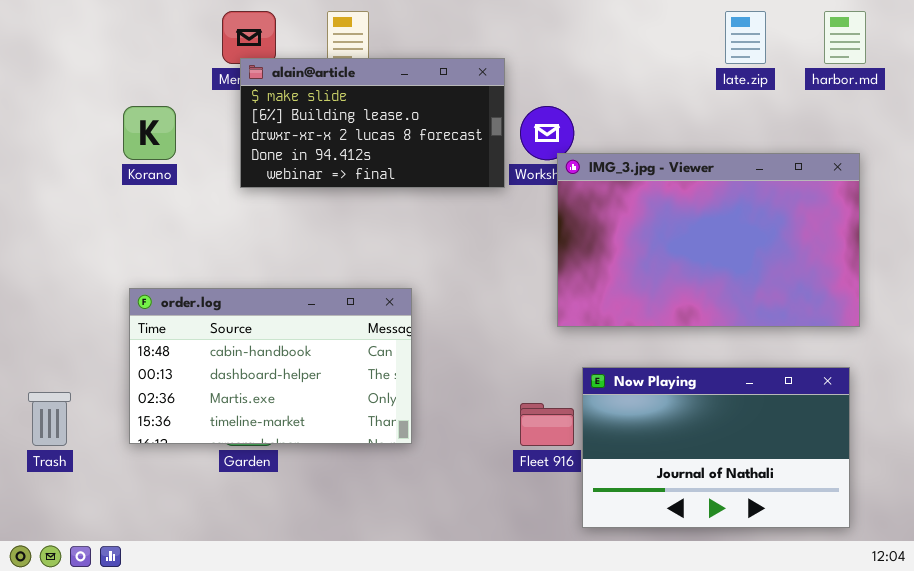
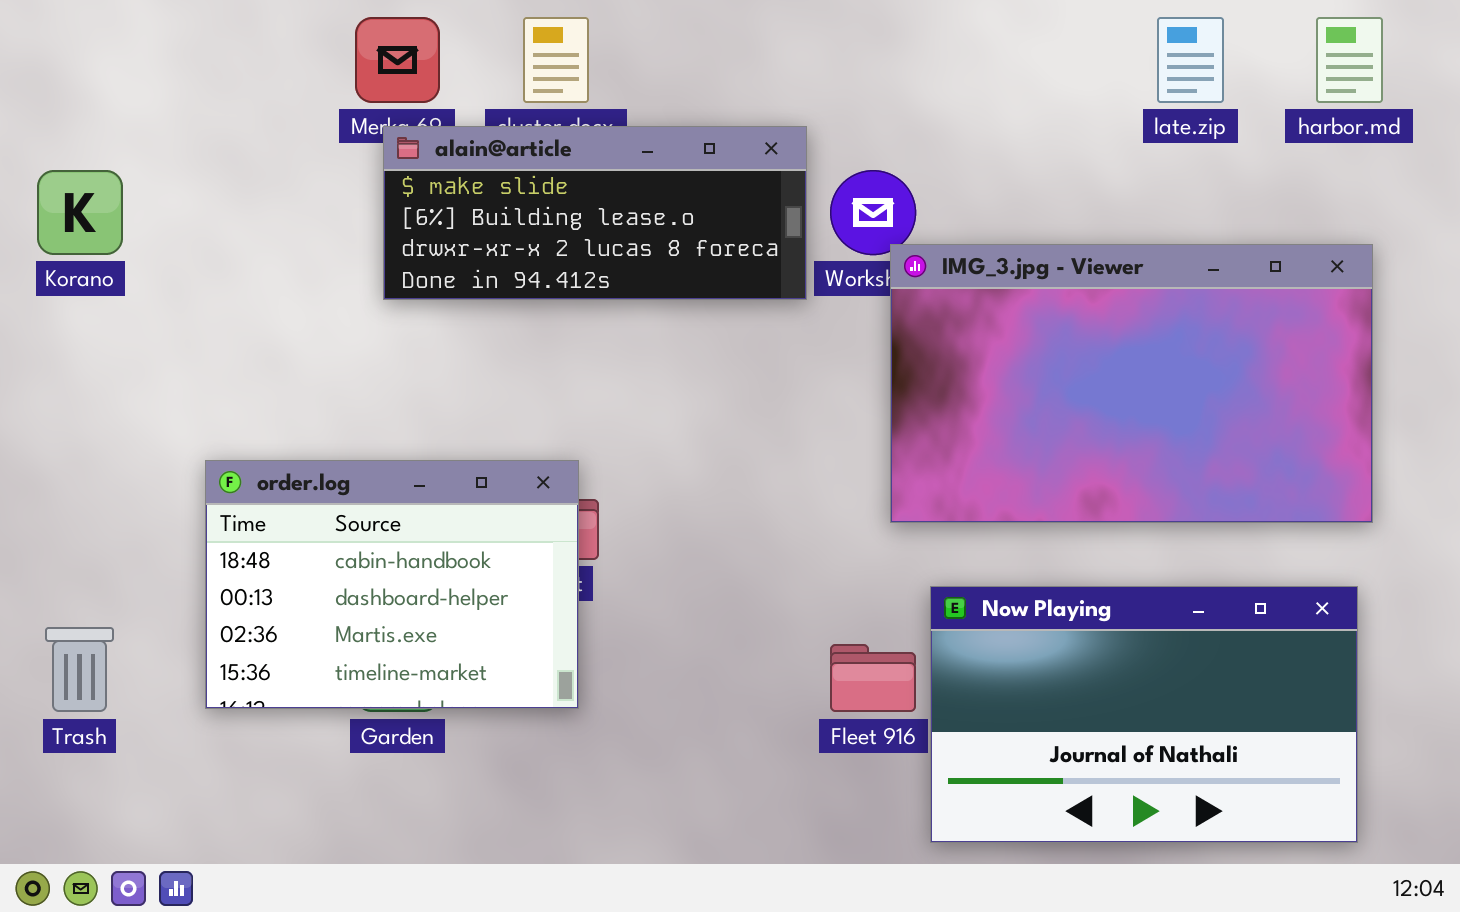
alain@article: [240,58,505,188] -> [383,126,807,300], resized
Korano: [123,106,176,160] -> [37,170,123,255], moved
order.log: [129,288,412,444] -> [205,460,579,709], resized

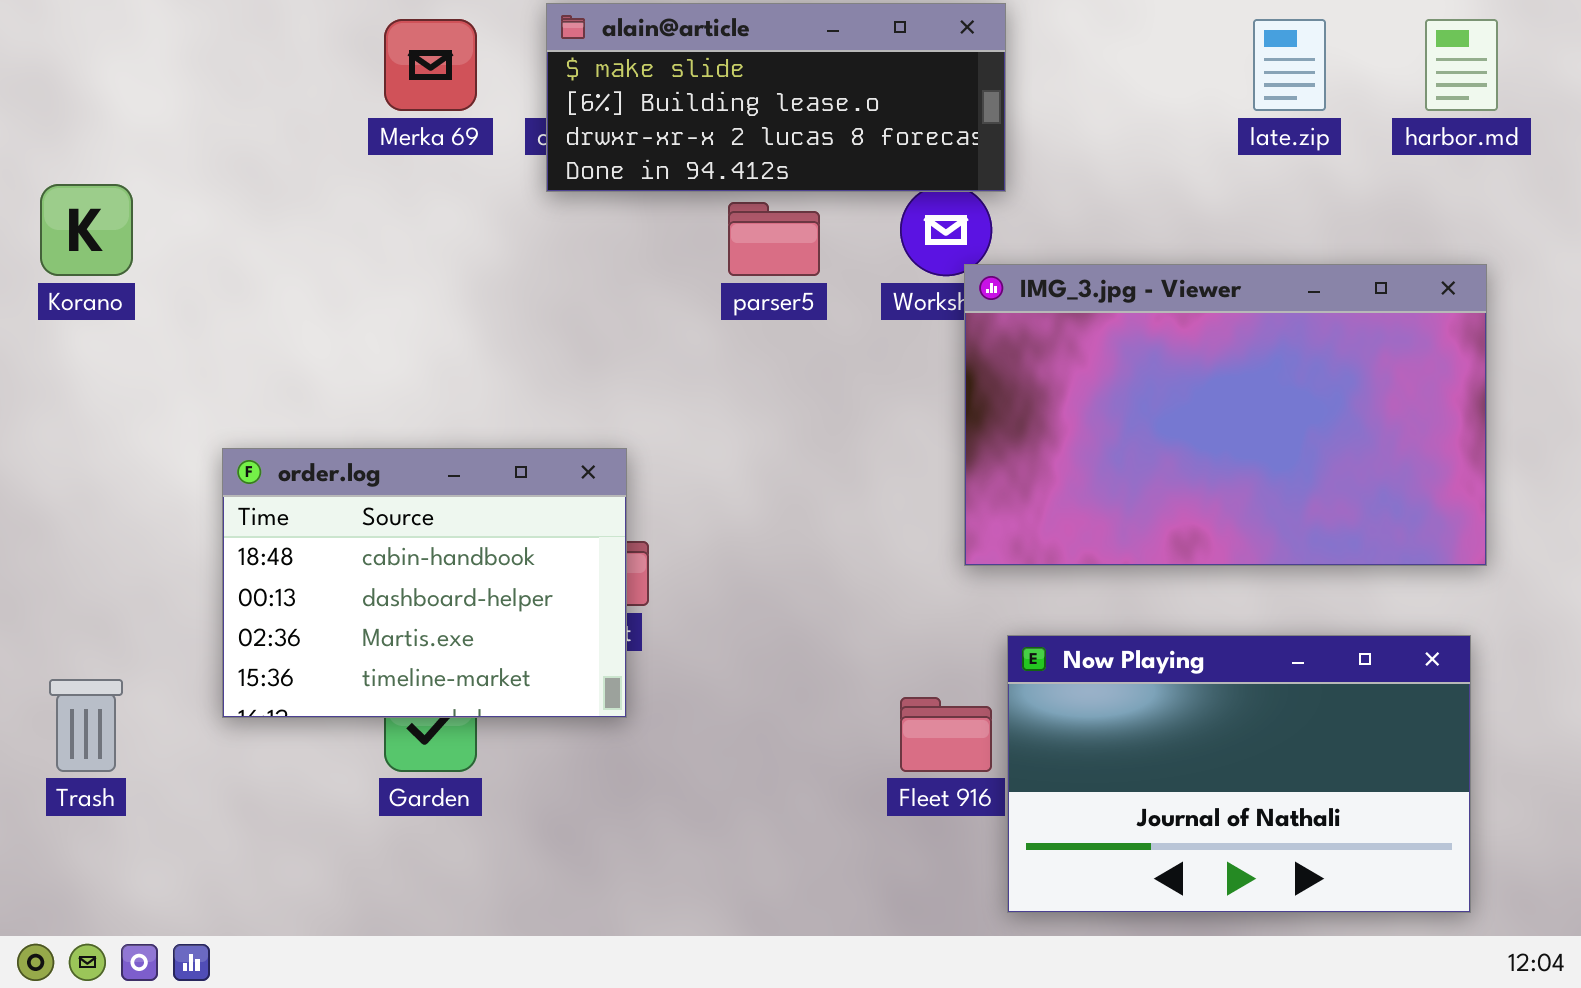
alain@article: [383,126,807,300] -> [546,3,1006,192], moved
order.log: [205,460,579,709] -> [222,448,627,718], moved

